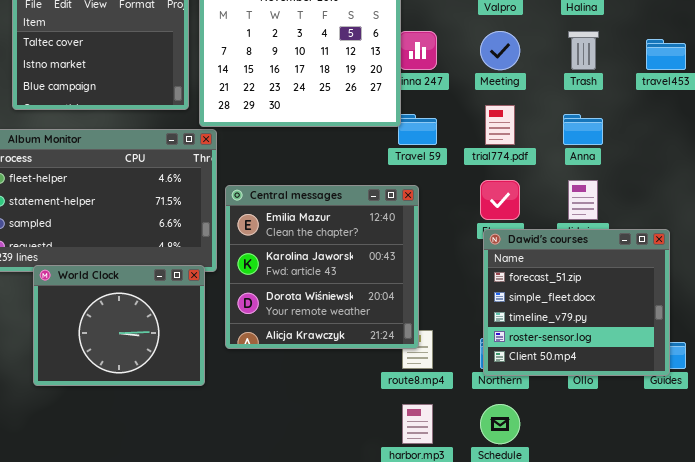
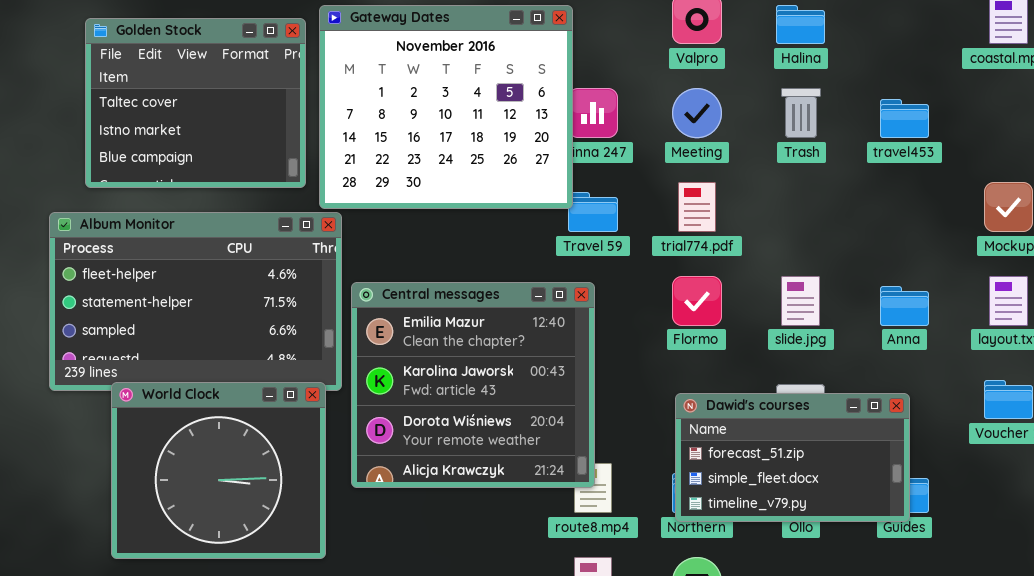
Anna: [563,114,603,145] -> [880,286,929,326], moved
Dawid's courses: [483,229,670,376] -> [675,393,910,522], resized
World Clock: [33,265,205,386] -> [111,382,326,559], resized

